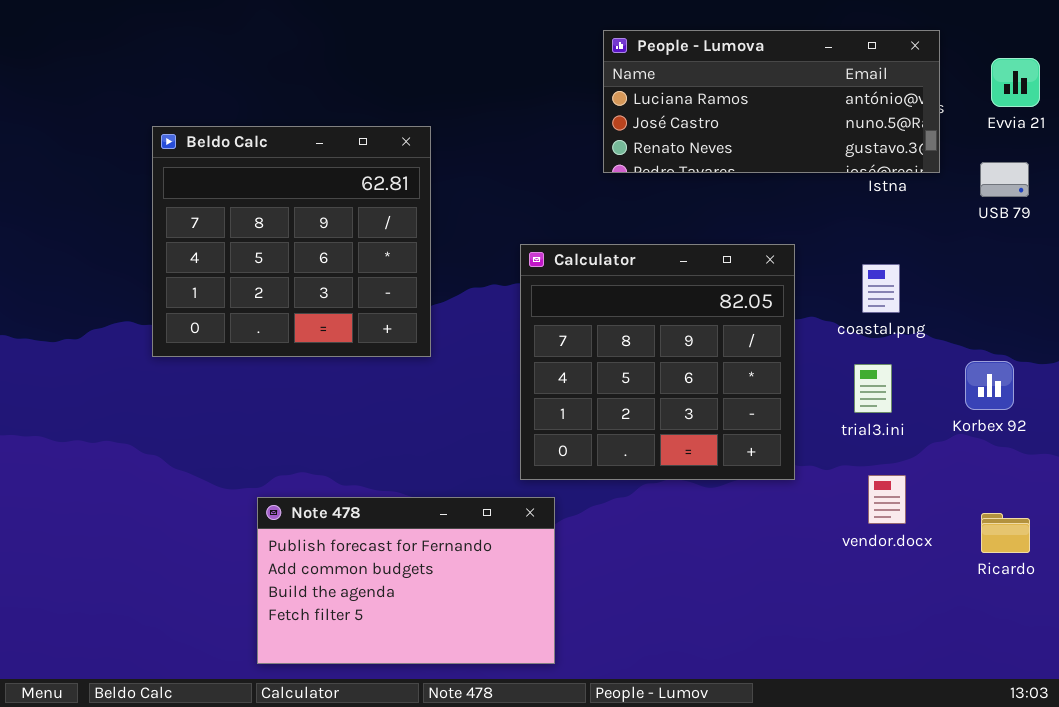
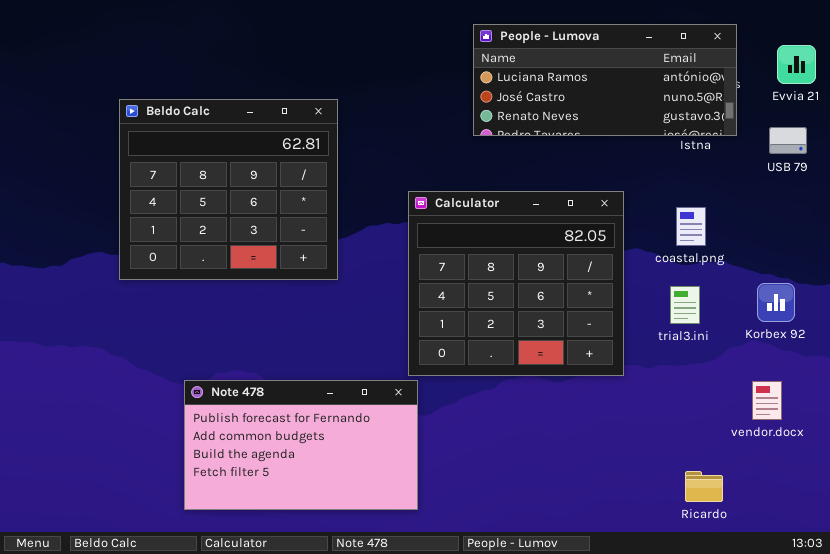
vendor.docx: [868,475,906,524] -> [752,381,782,420], moved
Note 478: [257,497,555,664] -> [184,380,418,510], moved
Ricardo: [981,513,1030,553] -> [685,471,723,502], moved

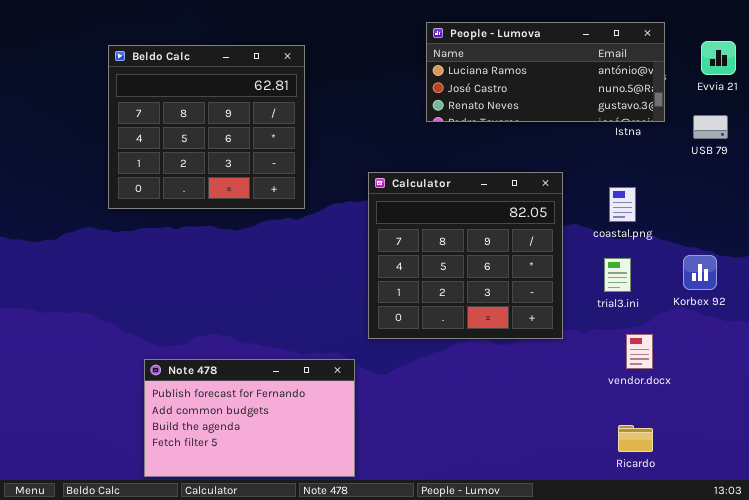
Beldo Calc: [119,99,338,280] -> [108,45,305,209], moved
Note 478: [184,380,418,510] -> [144,359,355,477], moved
vendor.docx: [752,381,782,420] -> [626,334,653,369], moved

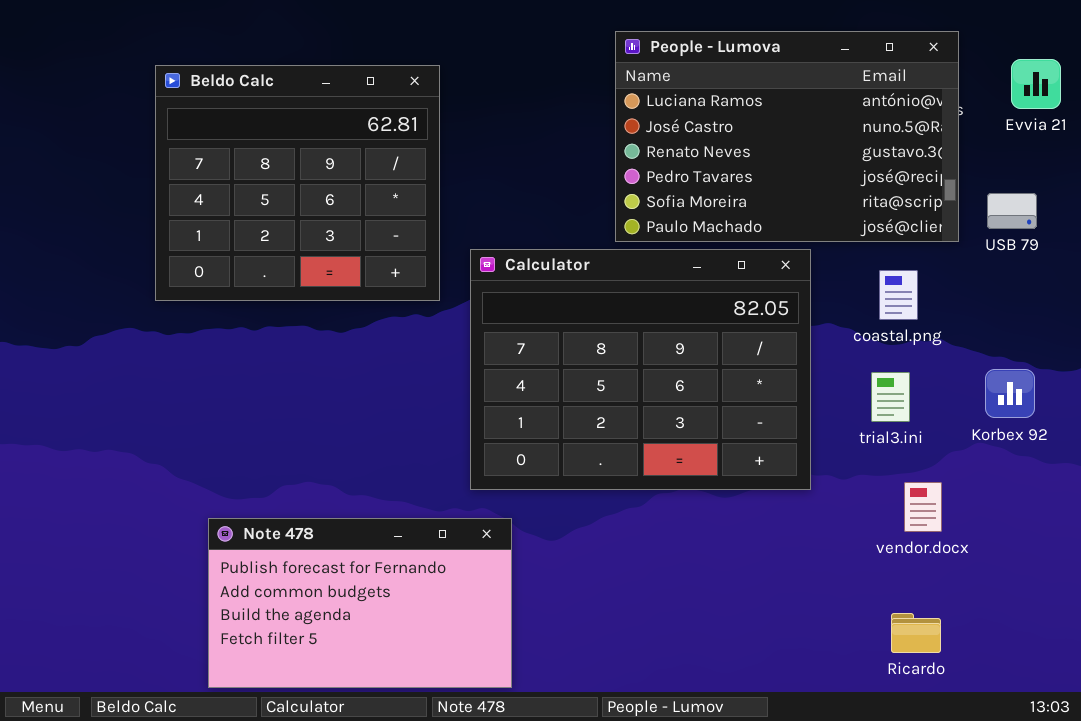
People - Lumova: [426,22,665,122] -> [615,31,959,242], resized
USB 79: [693,115,728,139] -> [987,193,1037,229], moved
Calculator: [368,172,563,339] -> [470,249,811,490], resized

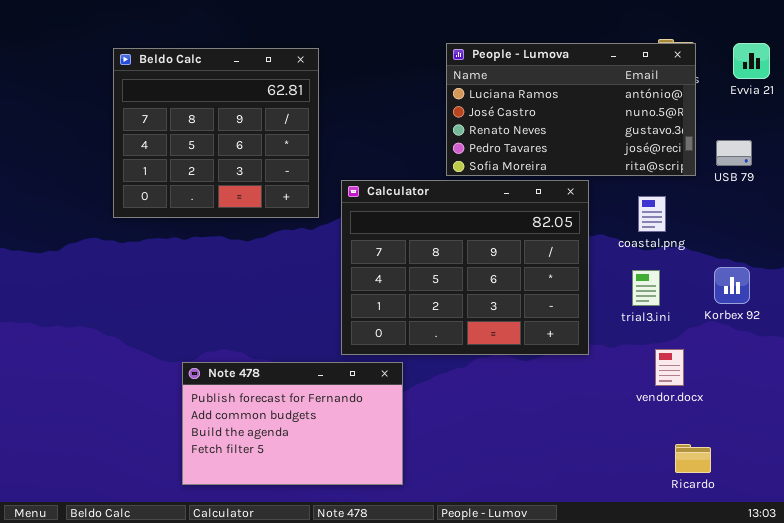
People - Lumova: [615,31,959,242] -> [446,43,696,176], resized
Note 478: [208,518,512,688] -> [182,362,403,485], moved
Ricardo: [891,613,941,653] -> [675,444,711,473], moved

